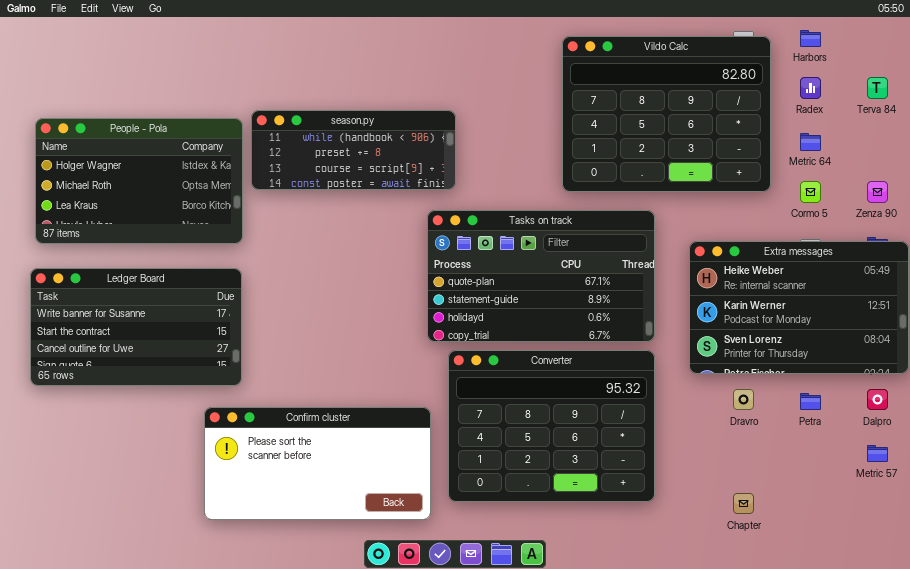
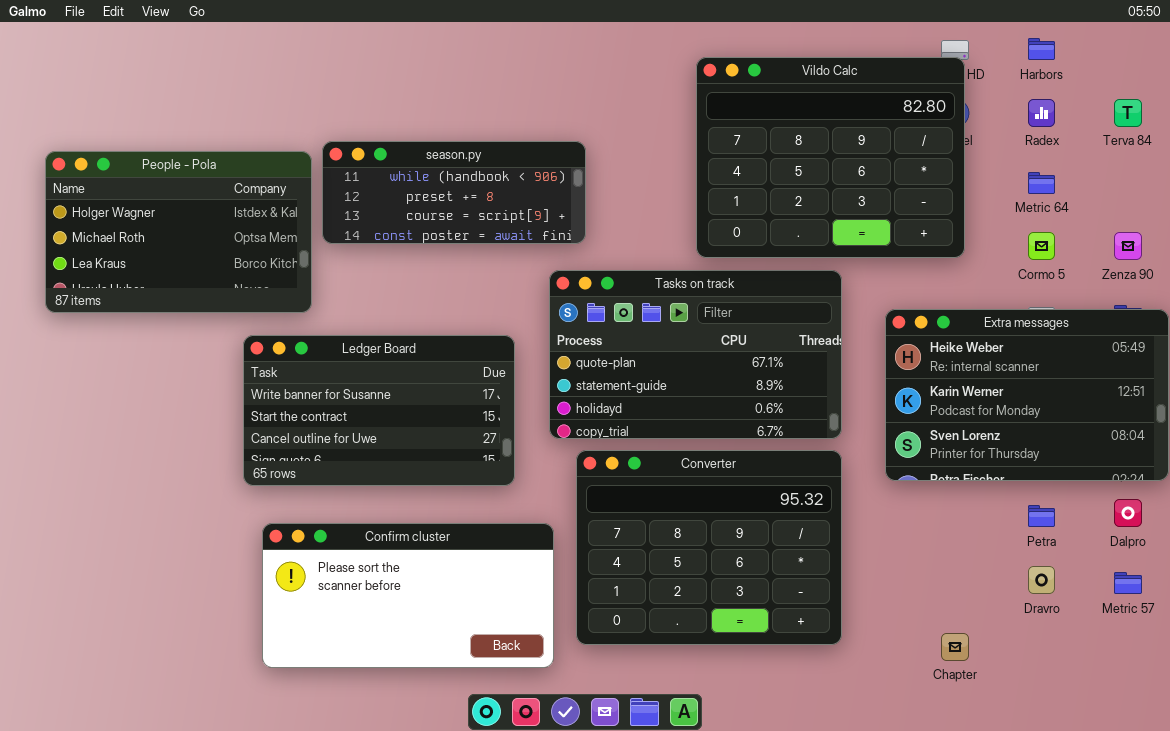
Vildo Calc: [562,36,771,192] -> [696,57,965,258], moved
Ledger Board: [30,268,242,386] -> [243,335,515,486], moved
Dravro: [733,389,754,410] -> [1028,566,1055,594], moved

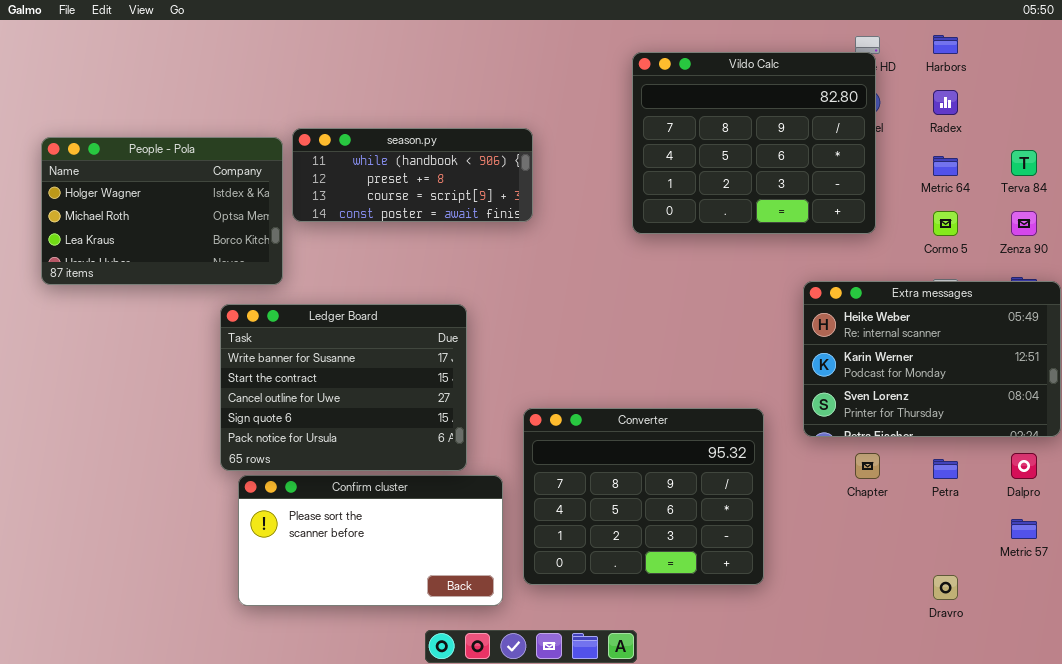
Terva 84: [1114,99,1142,127] -> [1011,150,1037,176], moved
Tasks on track: [549,270,842,439] -> none, closed
Ledger Board: [243,335,515,486] -> [220,304,467,471], resized
Dravro: [1028,566,1055,594] -> [933,575,958,600], moved
Chapter: [941,633,969,661] -> [855,453,880,479], moved

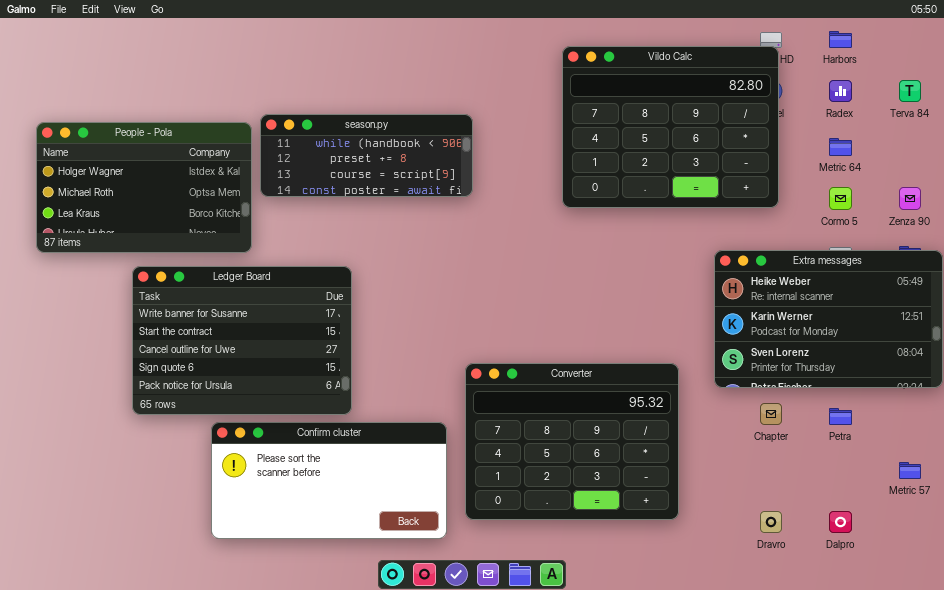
Terva 84: [1011,150,1037,176] -> [899,80,921,102], moved
Ledger Board: [220,304,467,471] -> [132,266,352,415], moved
Dalpro: [1011,453,1037,479] -> [829,511,852,533], moved
Dravro: [933,575,958,600] -> [760,511,782,533], moved

